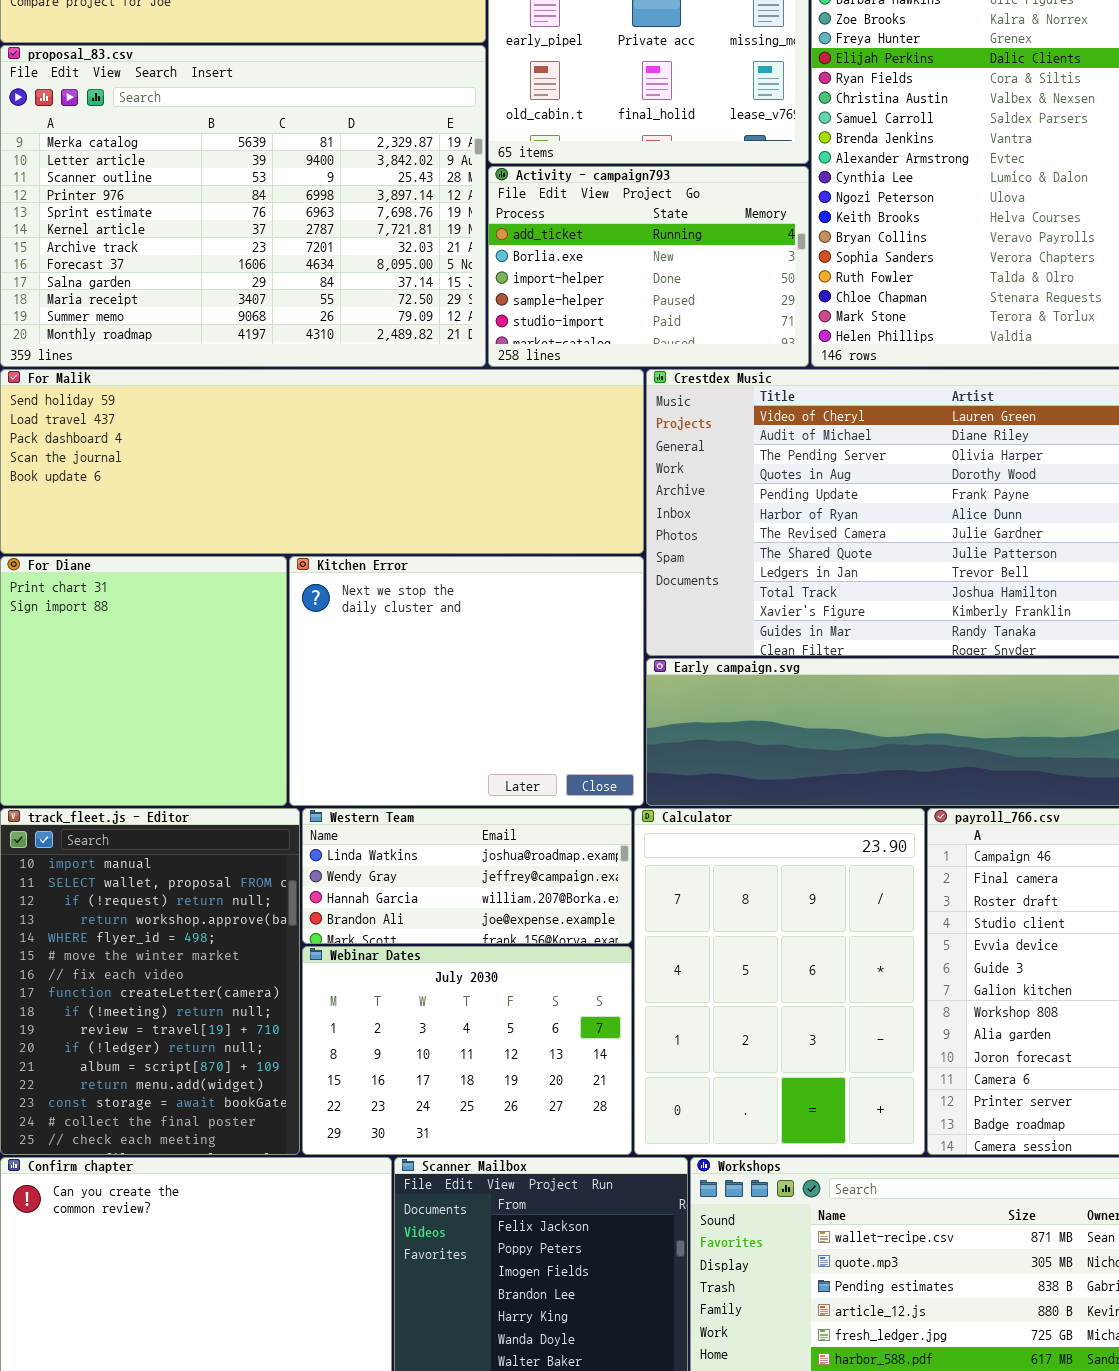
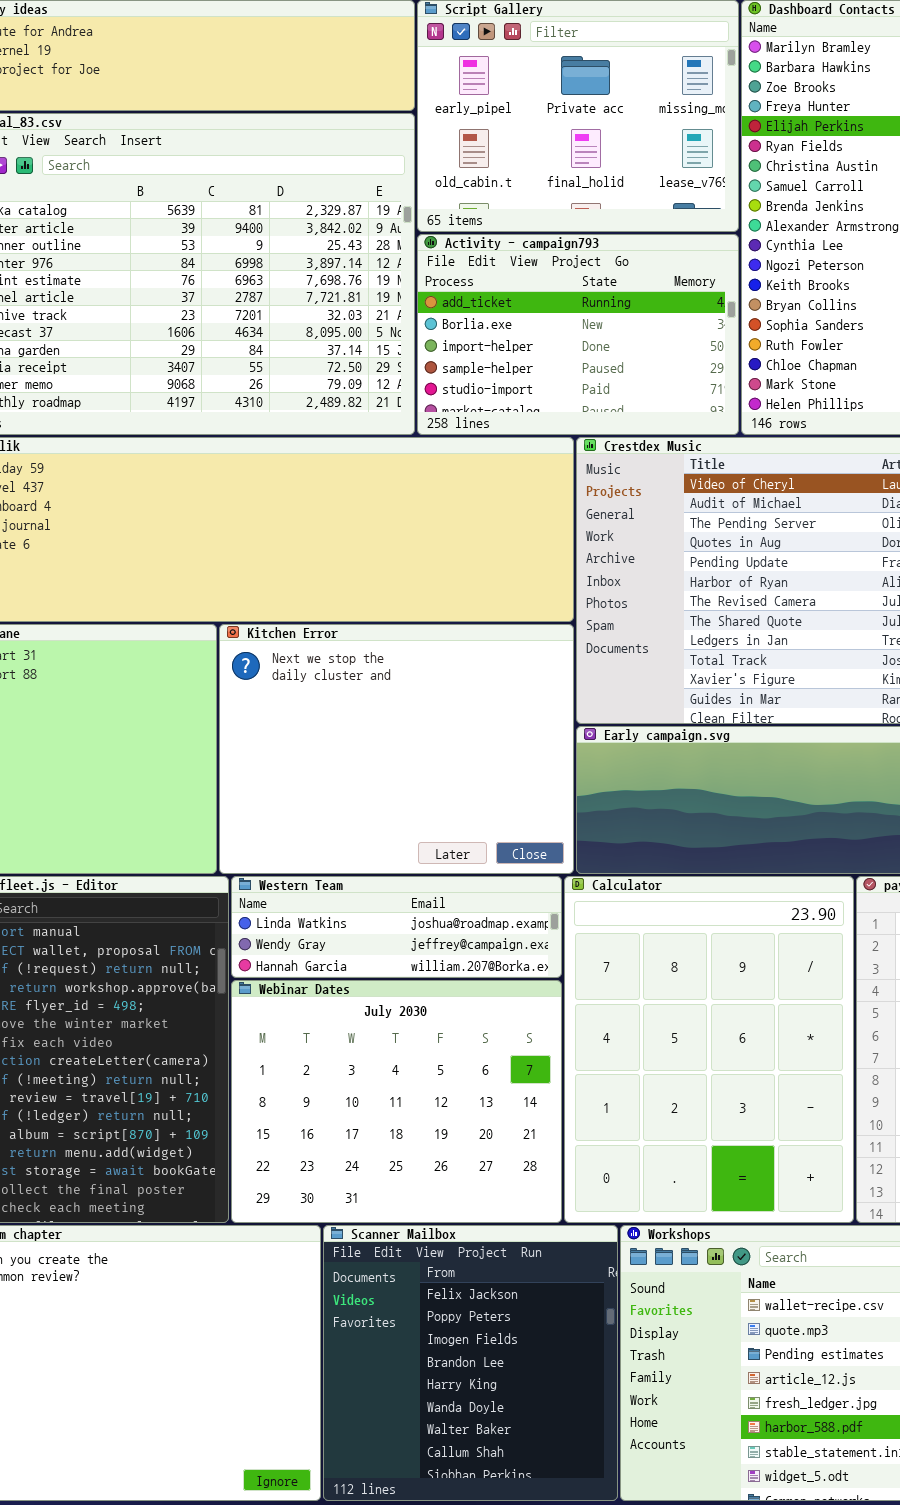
Western Team: [302,808,632,944] -> [231,876,562,978], resized
Webinar Dates: [302,946,632,1155] -> [231,980,562,1223], resized

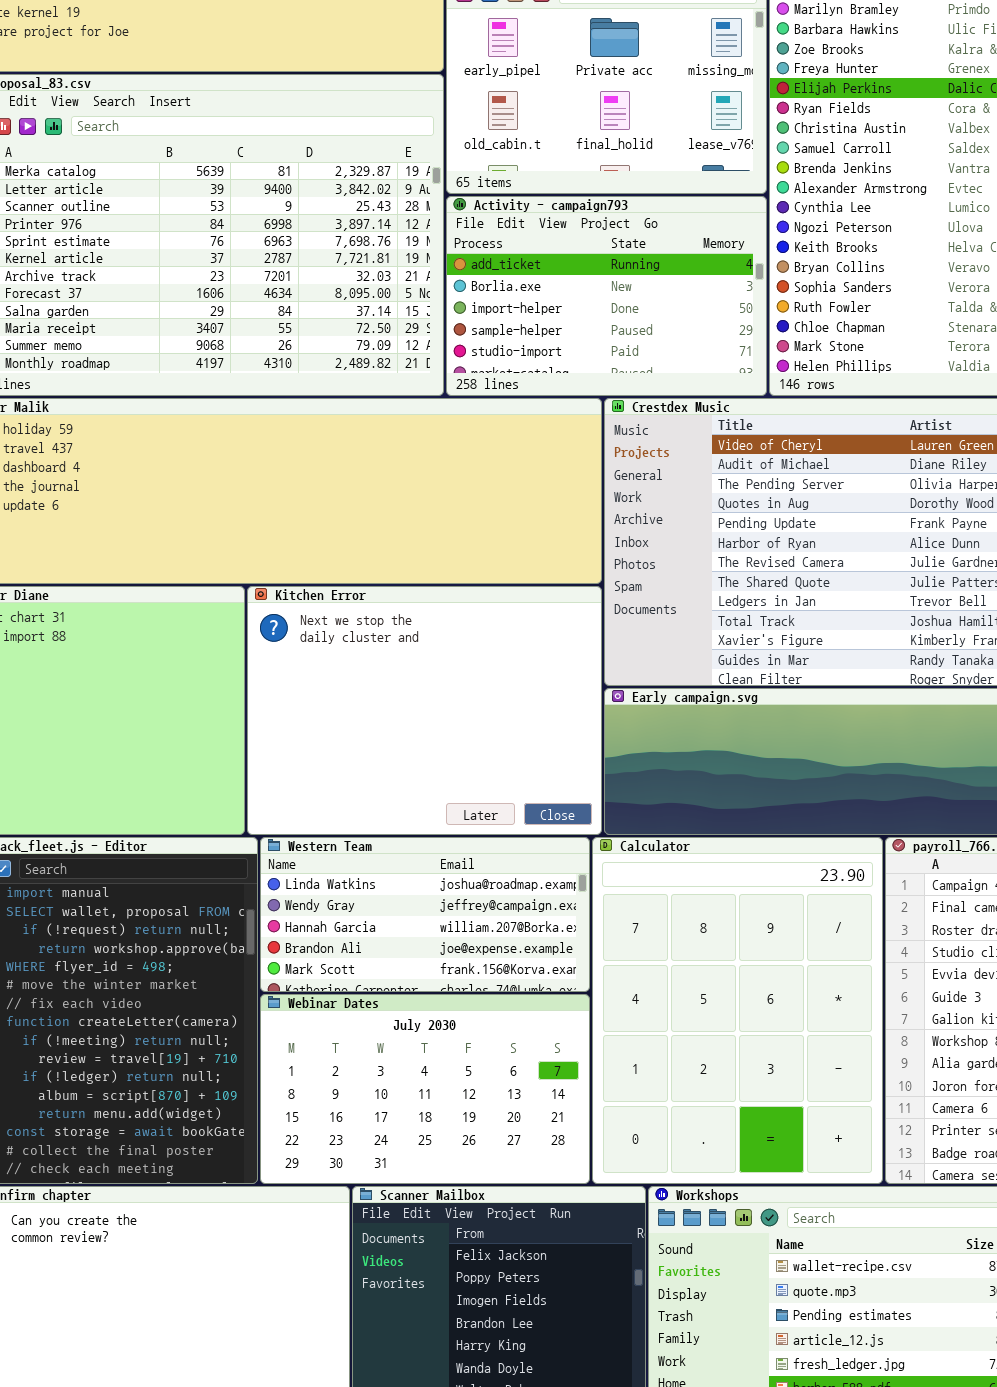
Western Team: [231,876,562,978] -> [260,837,590,992], resized
Webinar Dates: [231,980,562,1223] -> [260,994,590,1184], resized

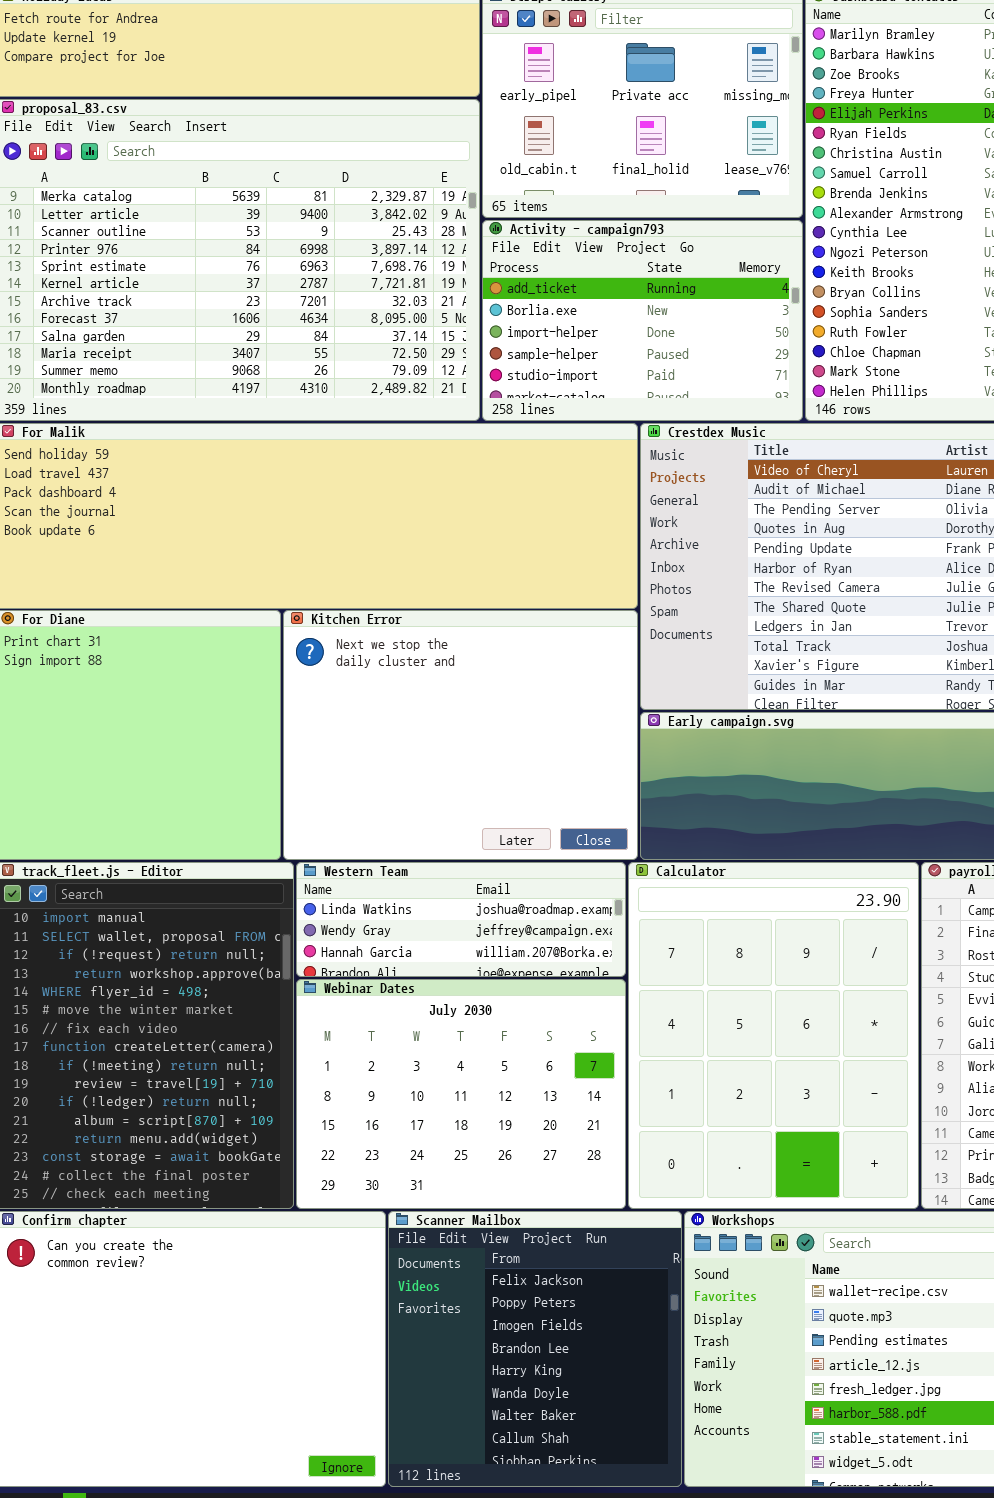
Western Team: [260,837,590,992] -> [296,862,626,977], resized
Webinar Dates: [260,994,590,1184] -> [296,979,626,1209], resized

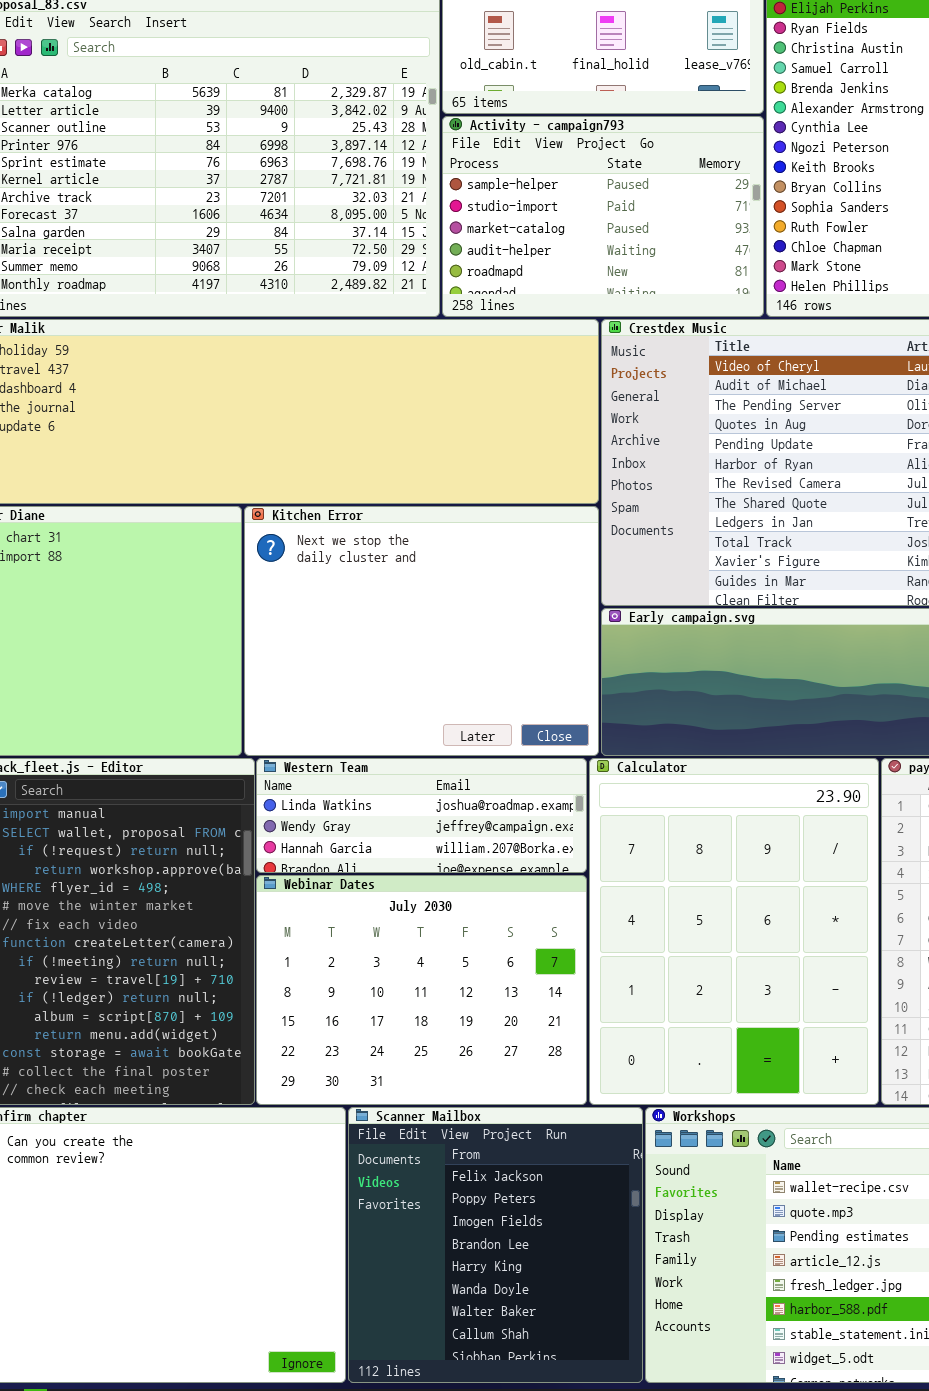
Activity - campaign793: [482,220,803,421] -> [442,116,764,317], scrolled down 3 rows

